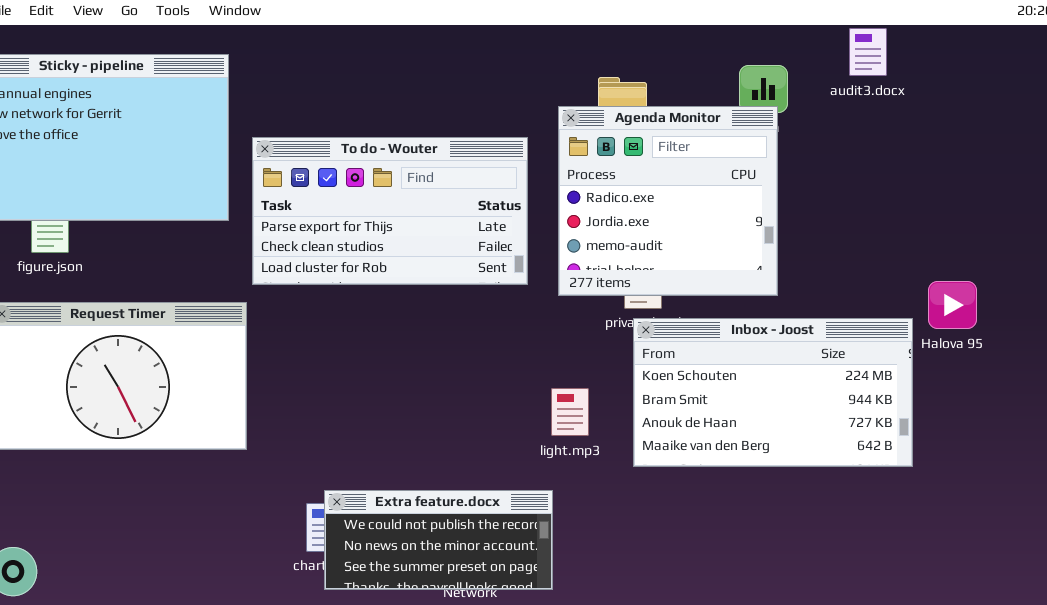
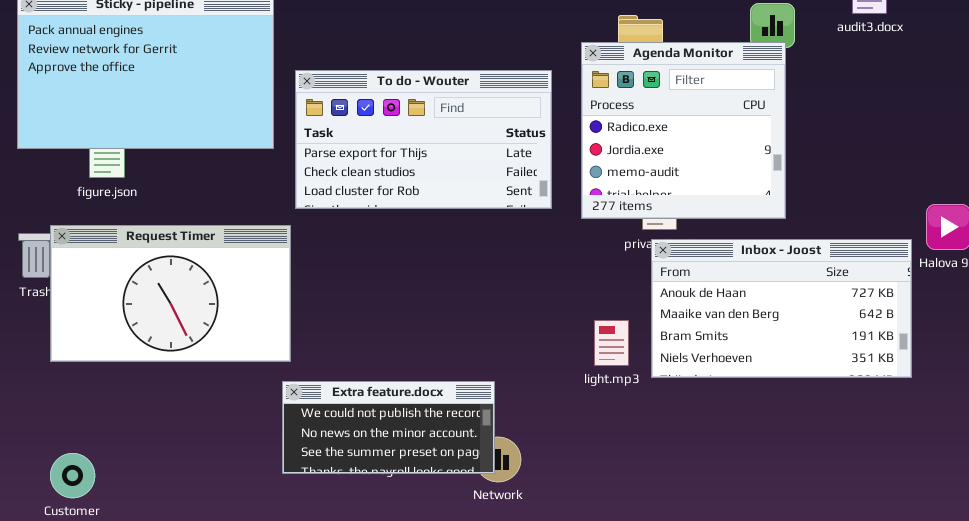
Inbox - Joost: [633,318,913,467] -> [651,239,912,378], scrolled down 2 rows
light.mp3: [551,388,589,436] -> [594,320,629,366], moved
Extra feature.docx: [324,490,553,590] -> [282,381,495,474], moved

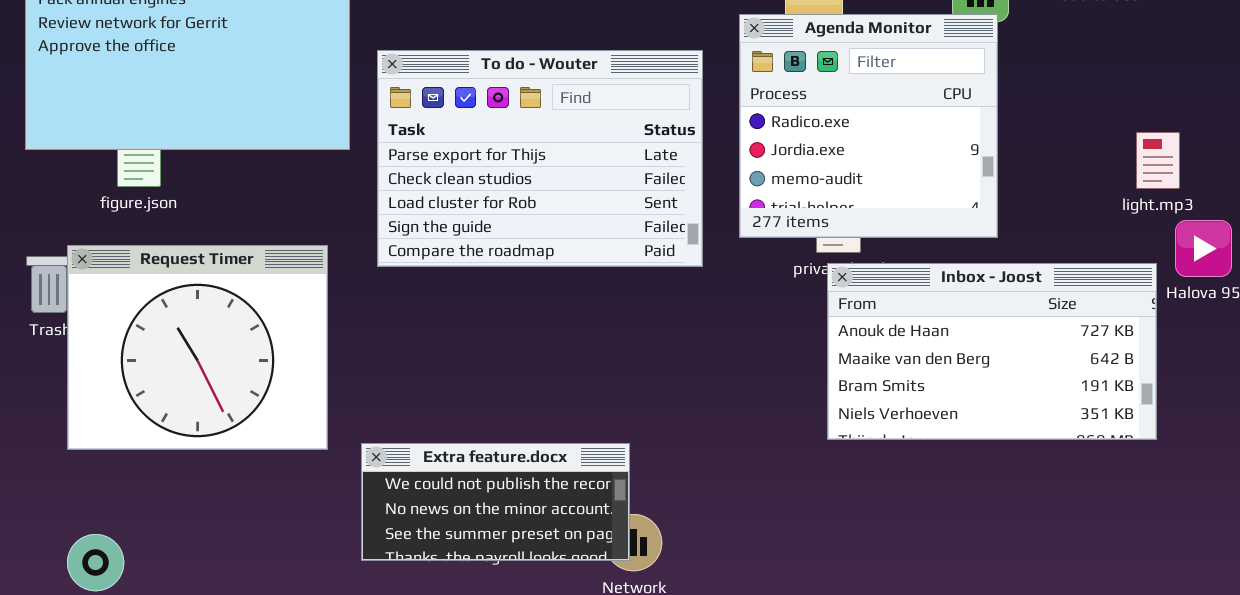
To do - Wouter: [295,70,552,209] -> [377,50,703,267], resized
Request Timer: [50,225,291,362] -> [67,245,328,450], resized
light.mp3: [594,320,629,366] -> [1136,132,1180,189], moved

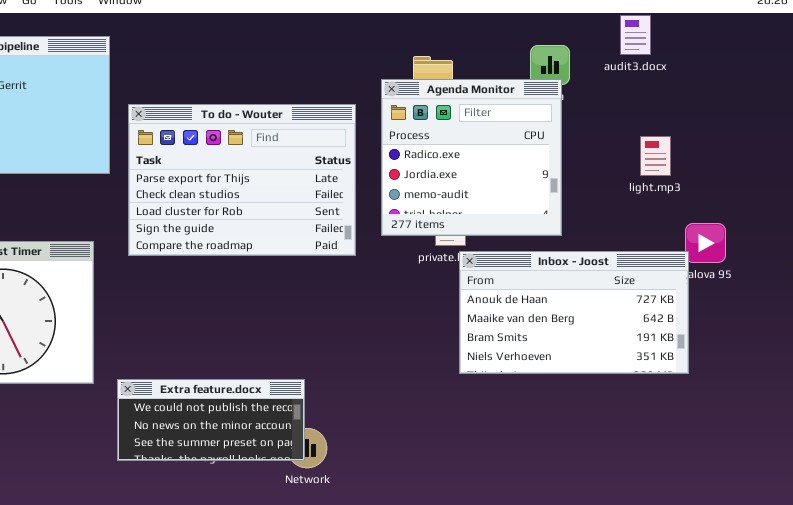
light.mp3: [1136,132,1180,189] -> [640,136,671,176], moved
Inbox - Joost: [827,263,1157,440] -> [459,251,689,374], moved

